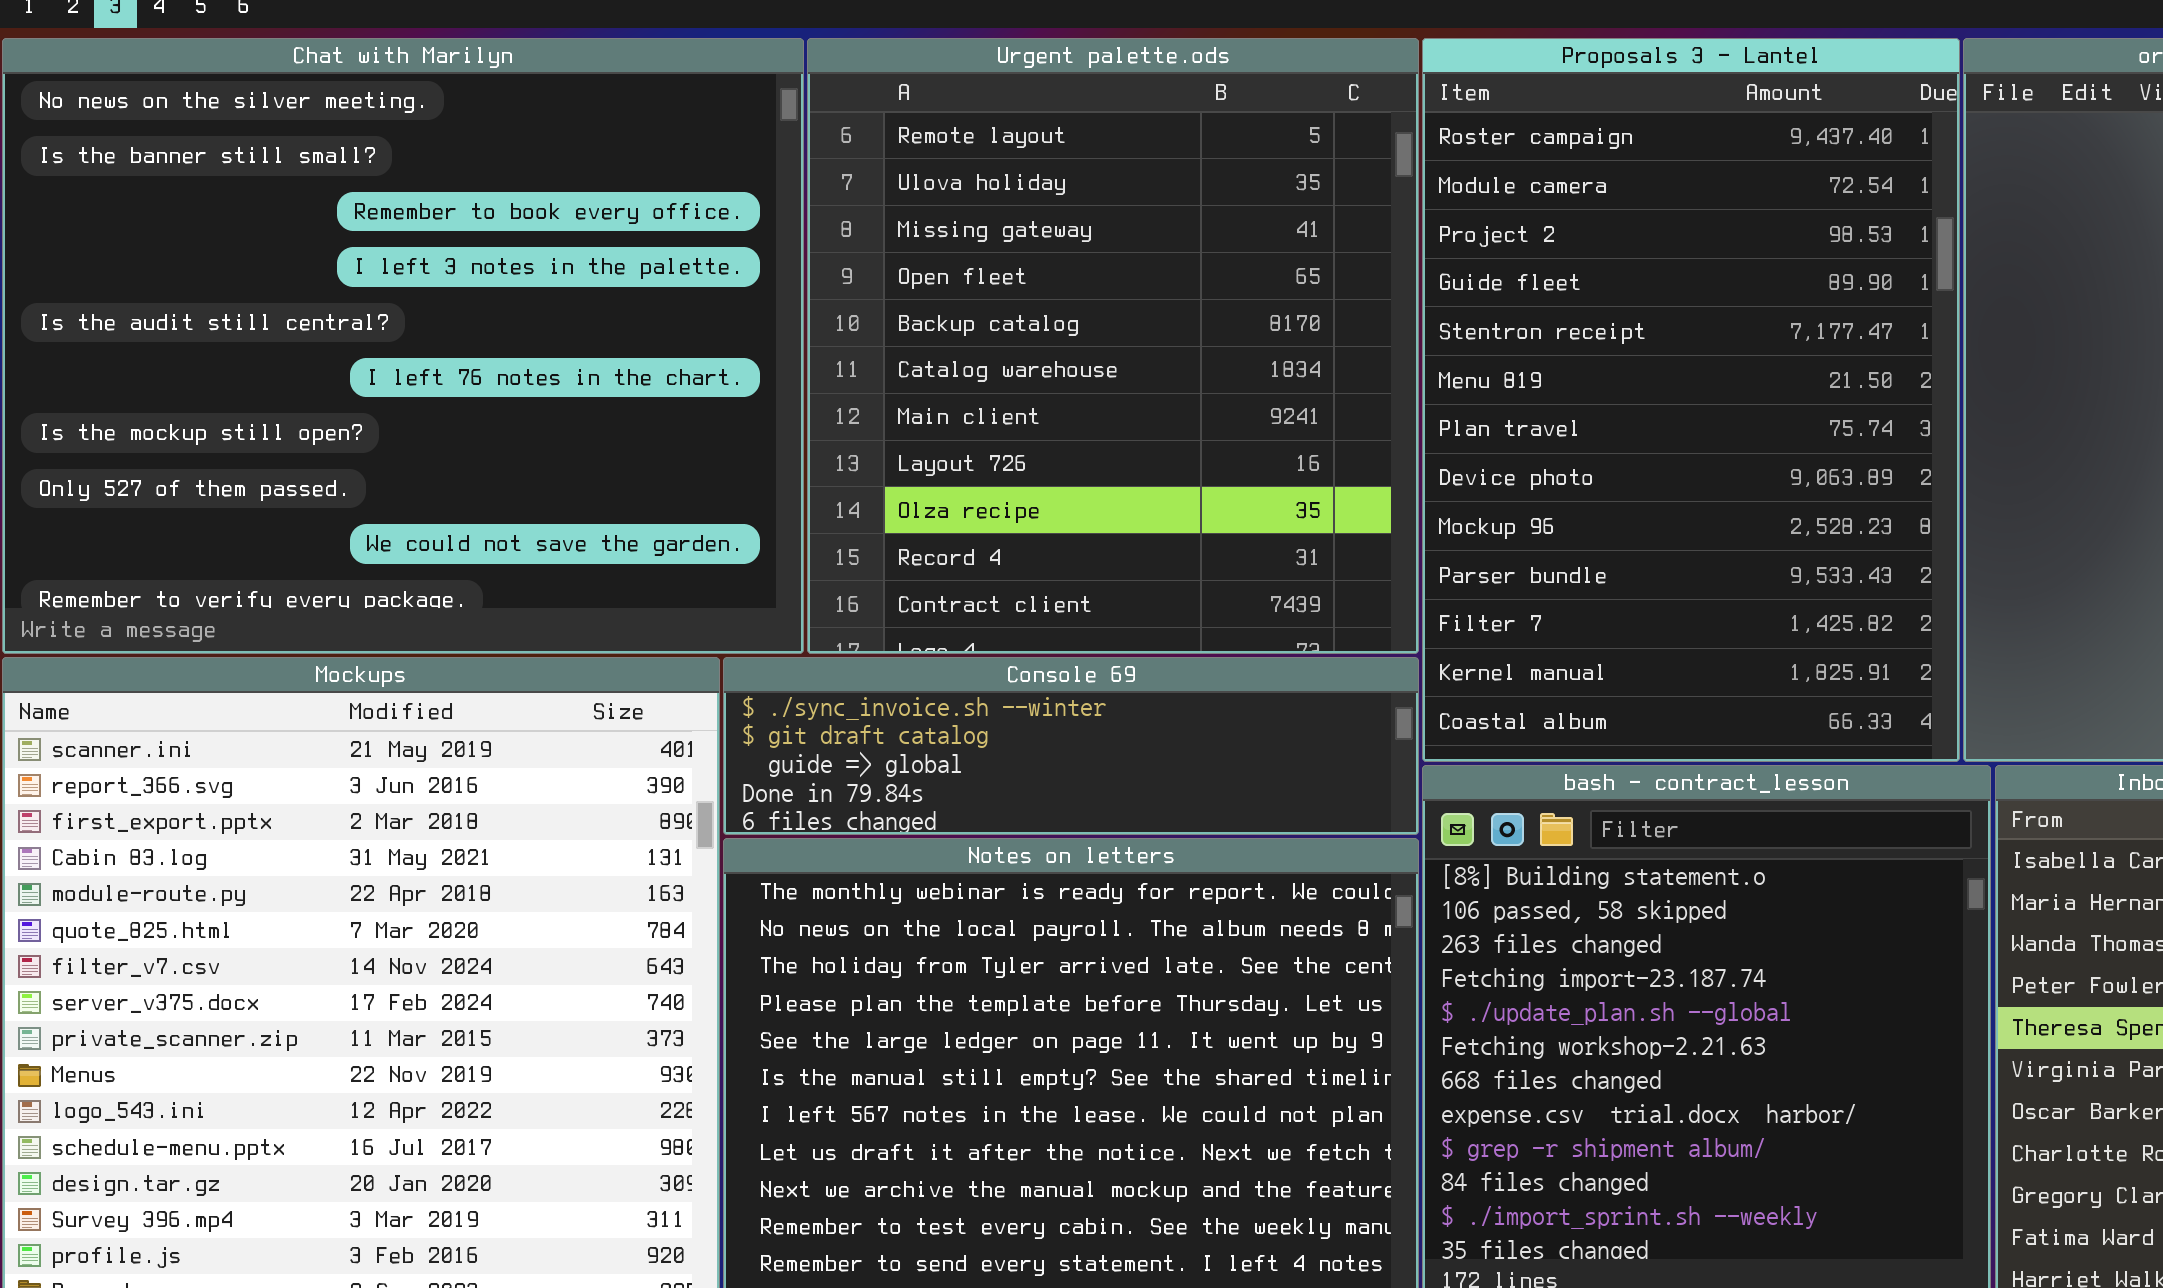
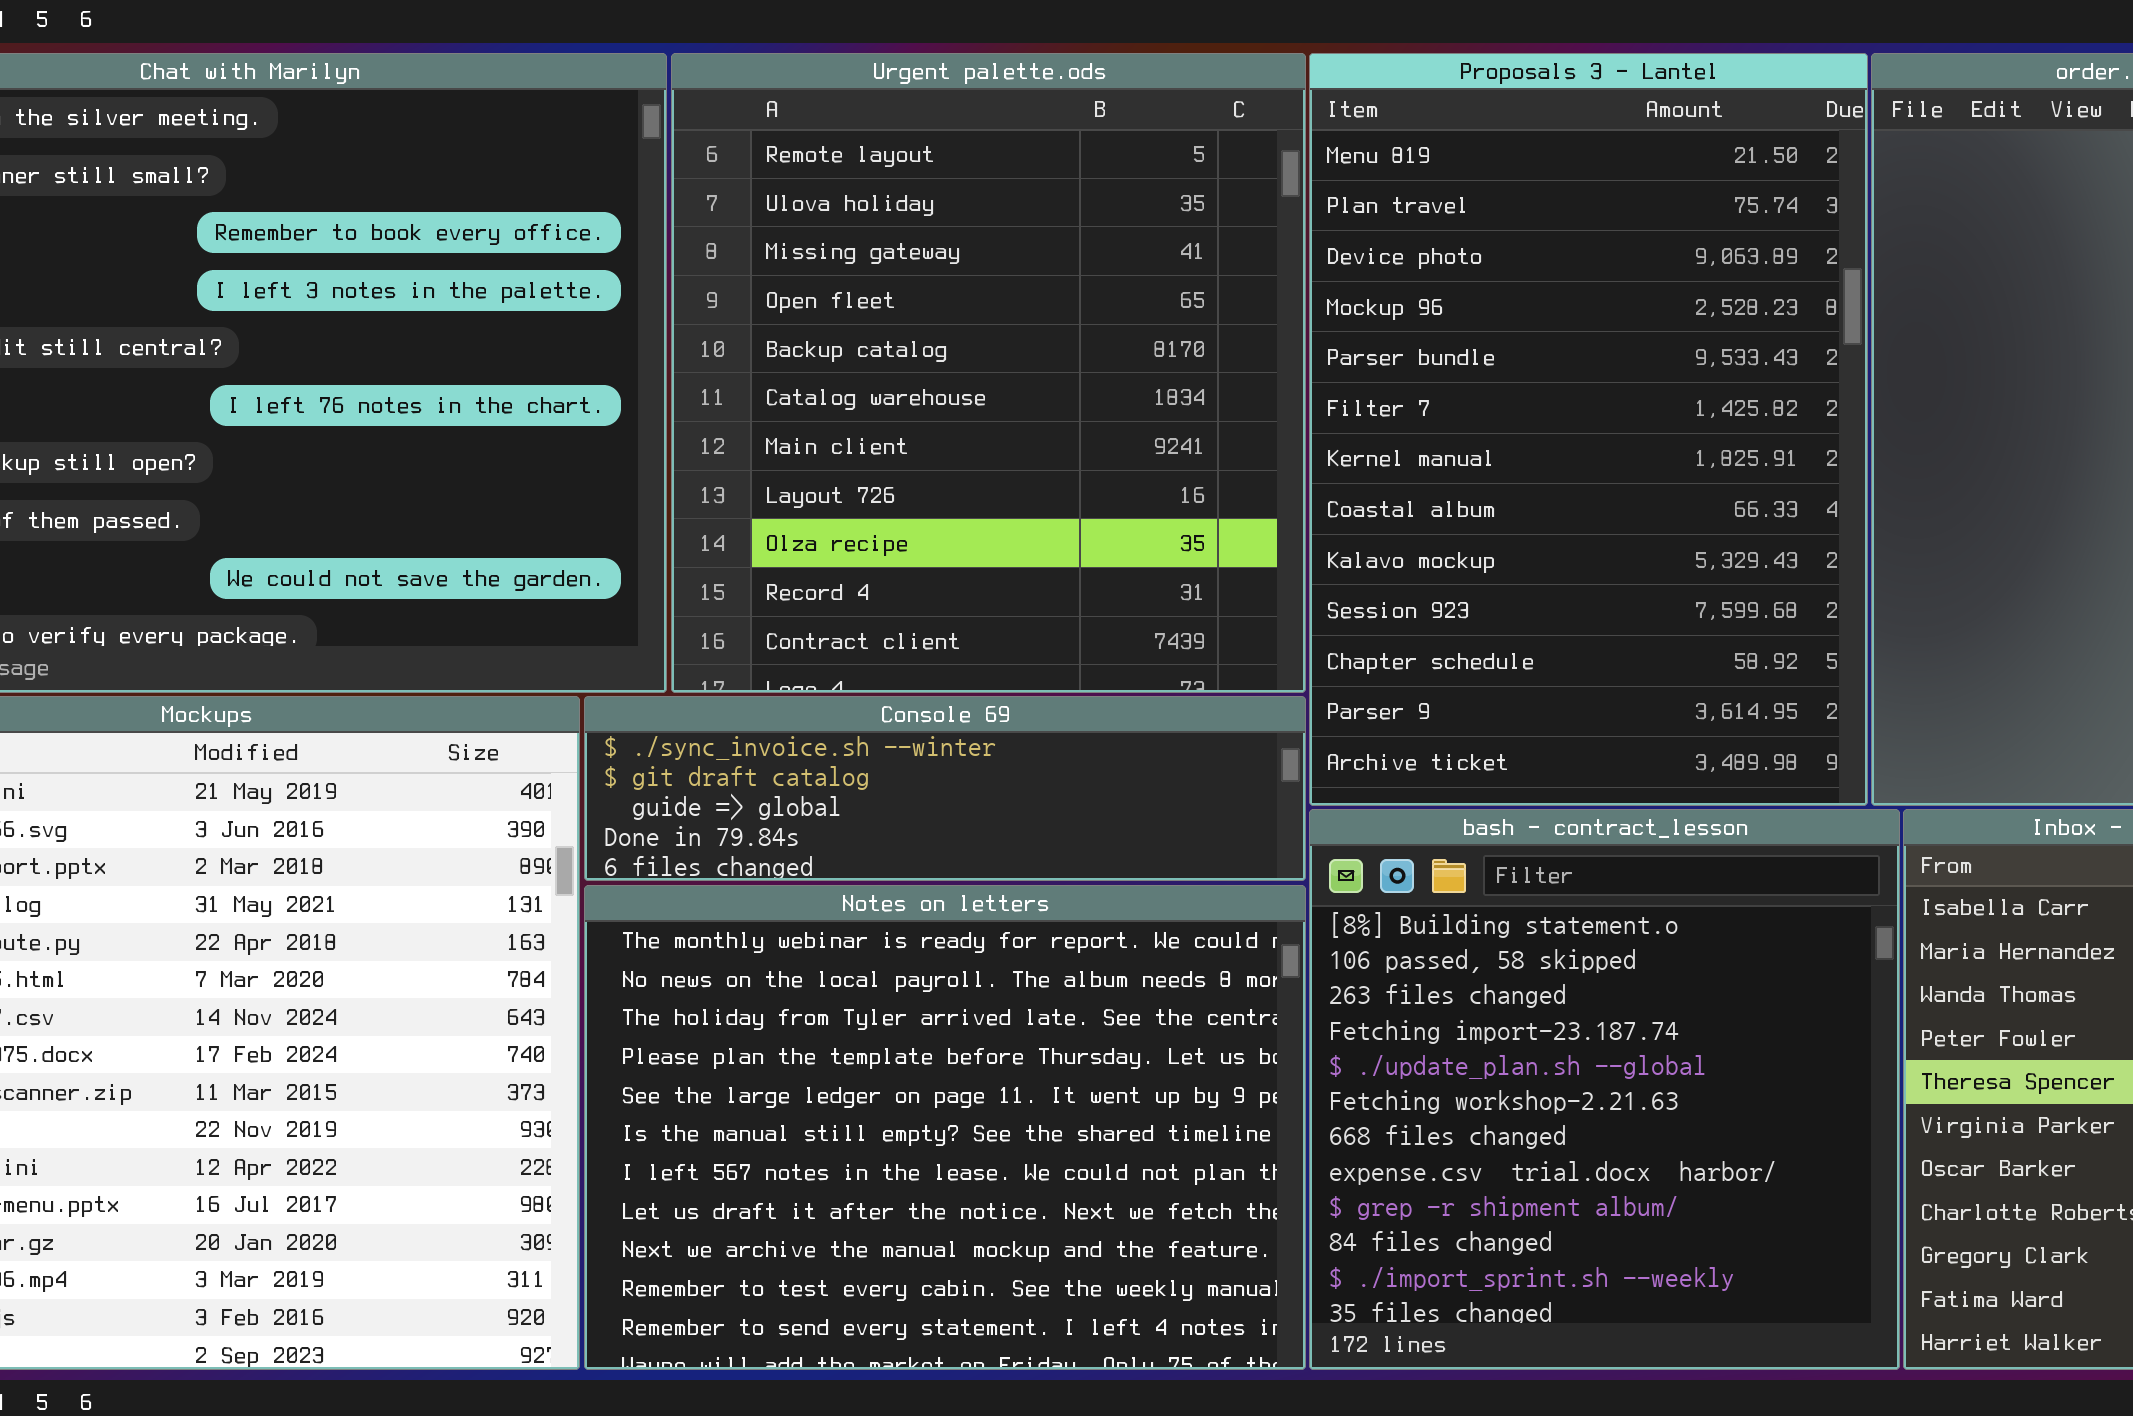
Proposals 3 - Lantel: [1422,38,1960,762] -> [1309,53,1868,806], scrolled down 5 rows

